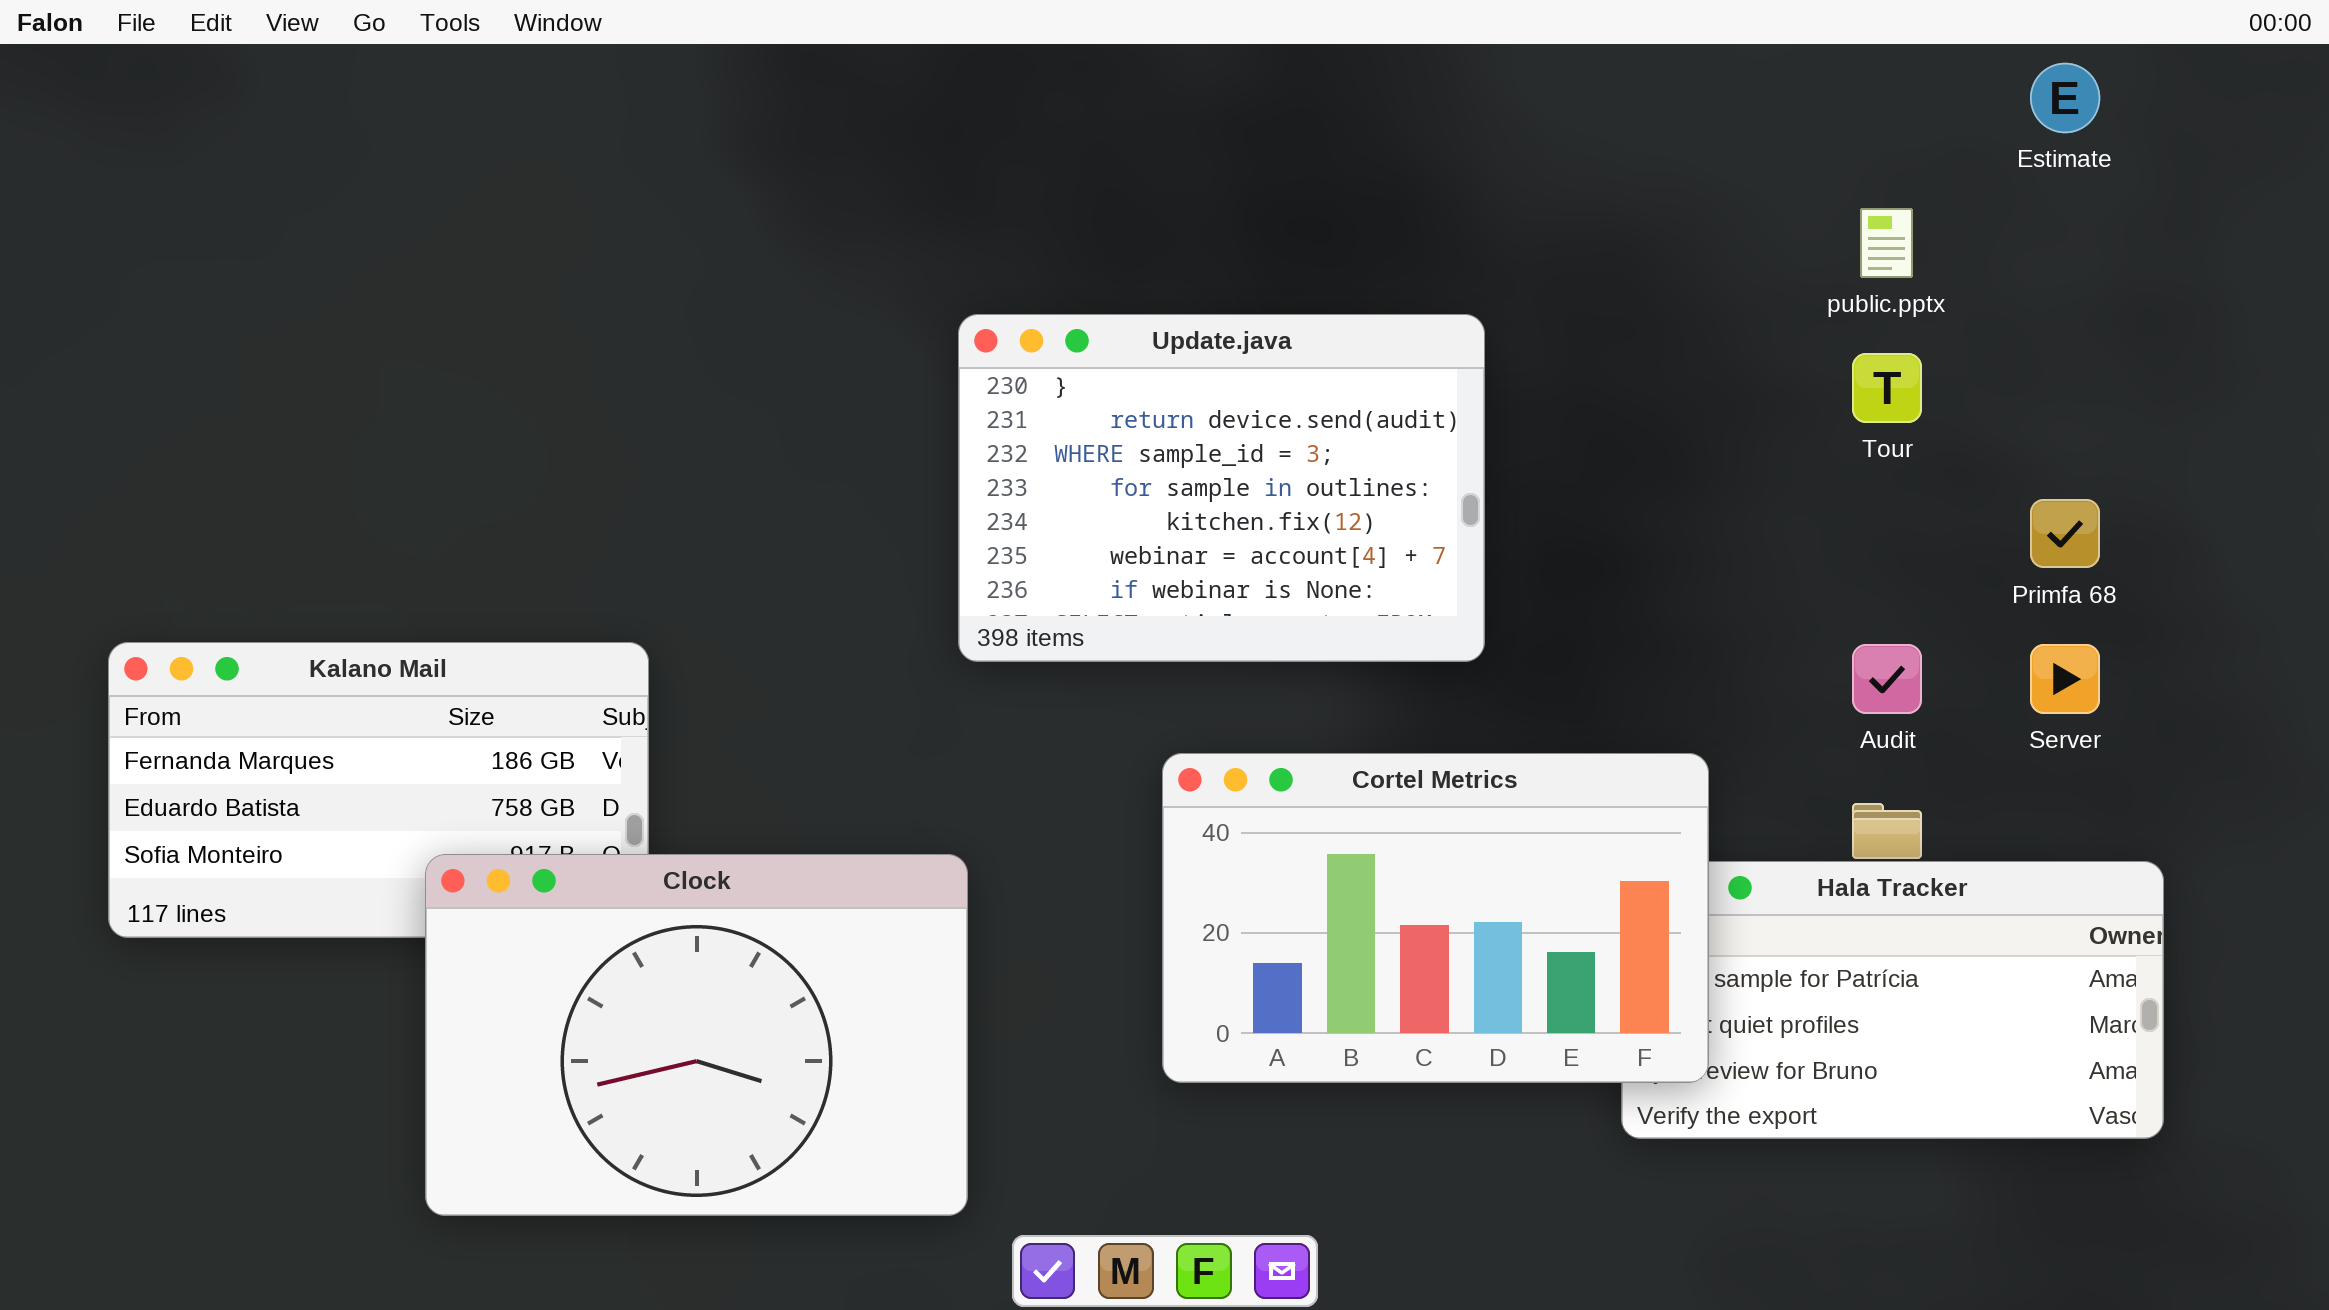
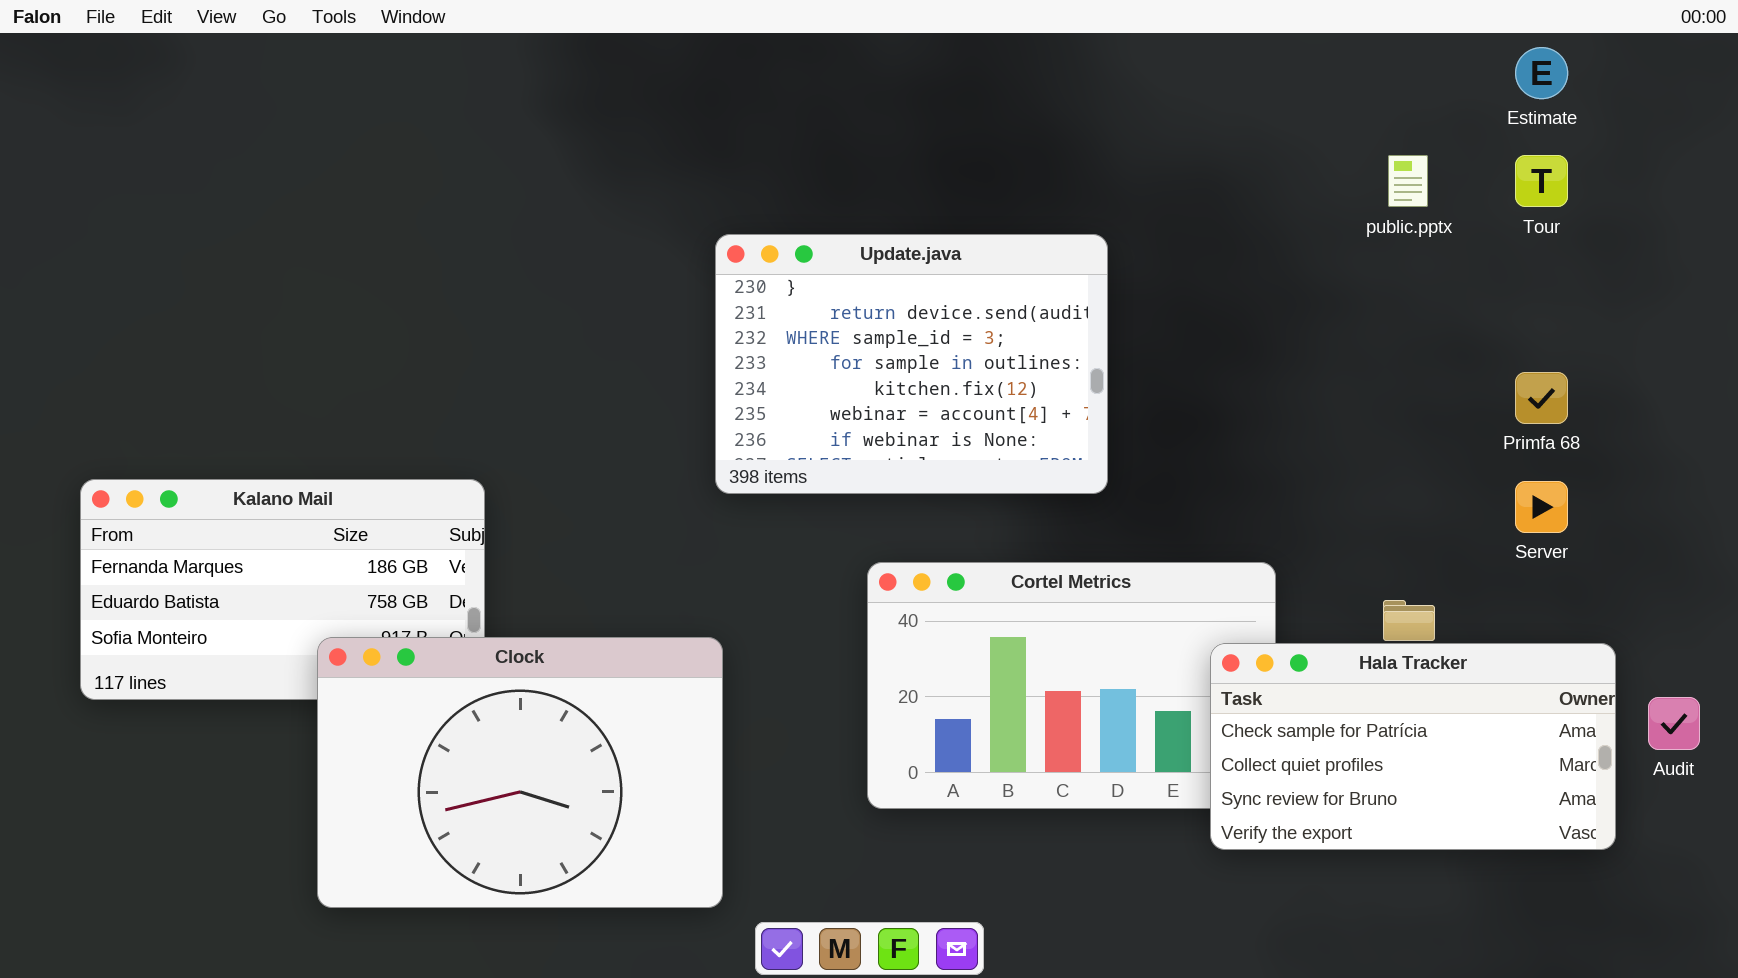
Tour: [1852,353,1922,423] -> [1515,155,1568,207], moved
Audit: [1852,644,1922,714] -> [1648,697,1700,750], moved
Hala Tracker: [1621,861,2164,1139] -> [1210,643,1616,850], raised

